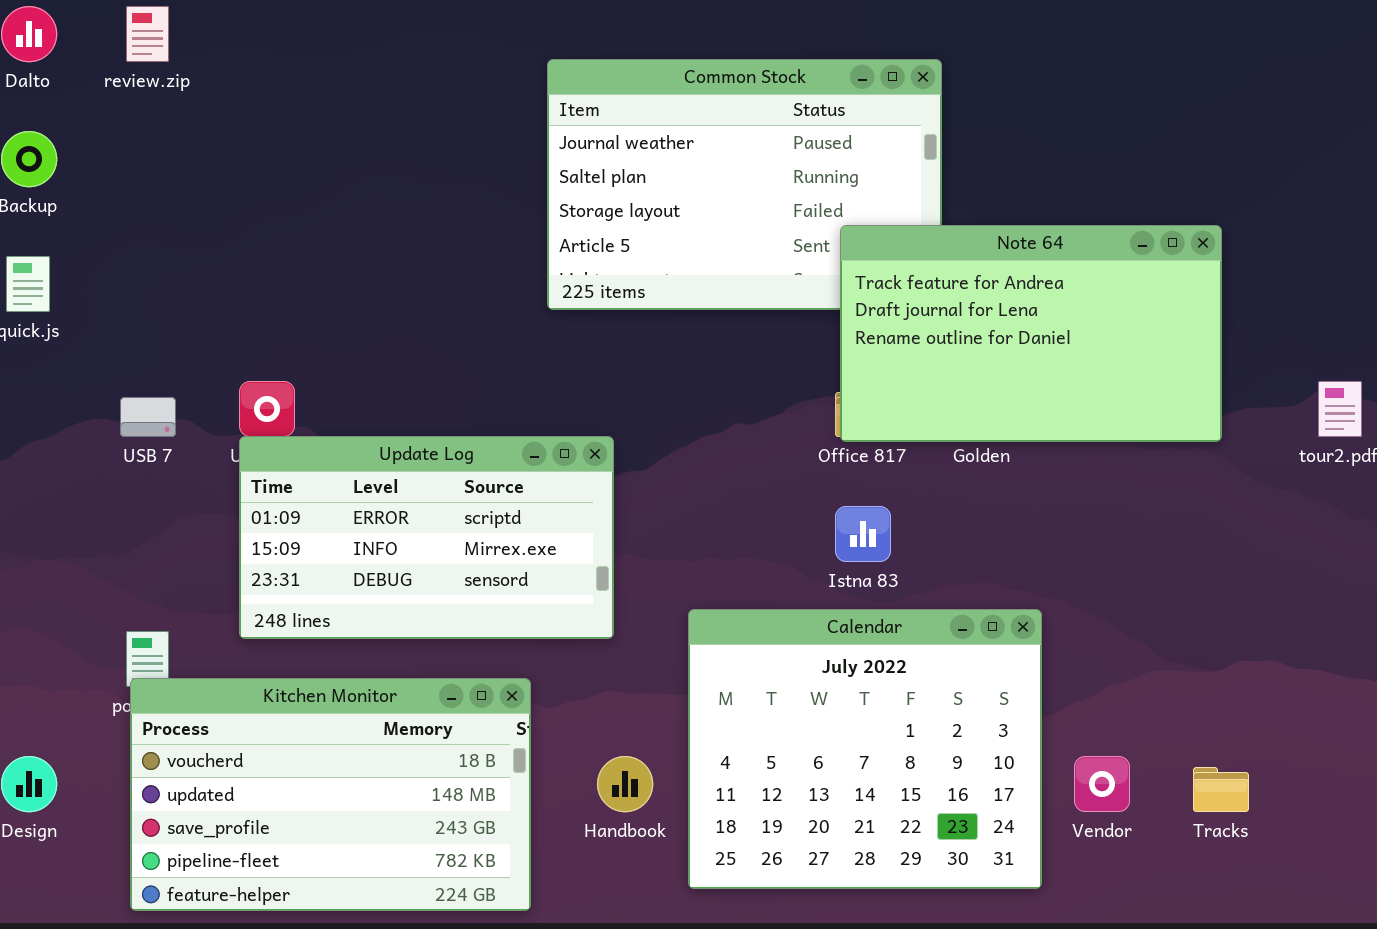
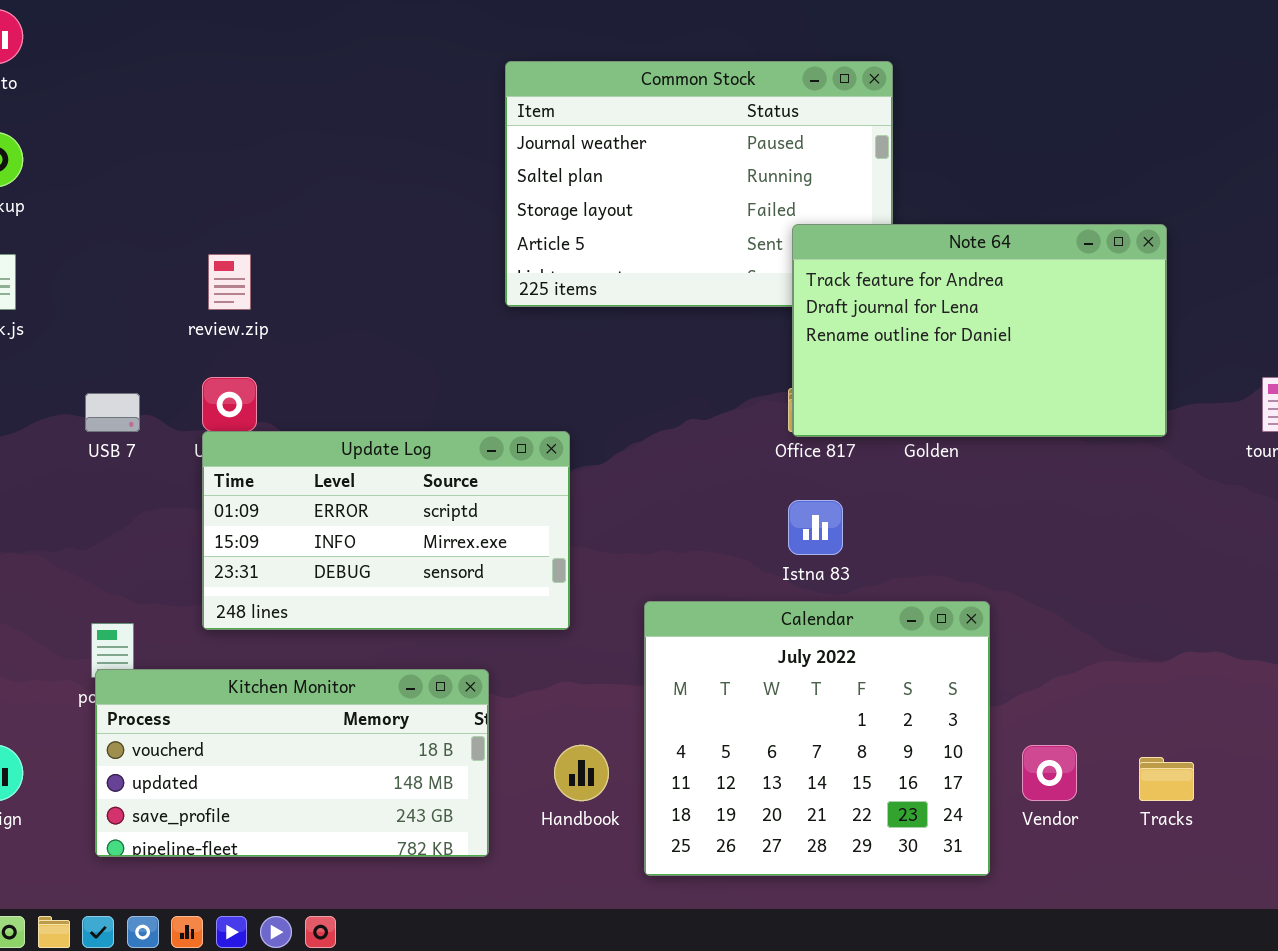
review.zip: [126,6,169,62] -> [208,254,251,310], moved
Kitchen Monitor: [130,678,531,911] -> [95,669,489,857], resized

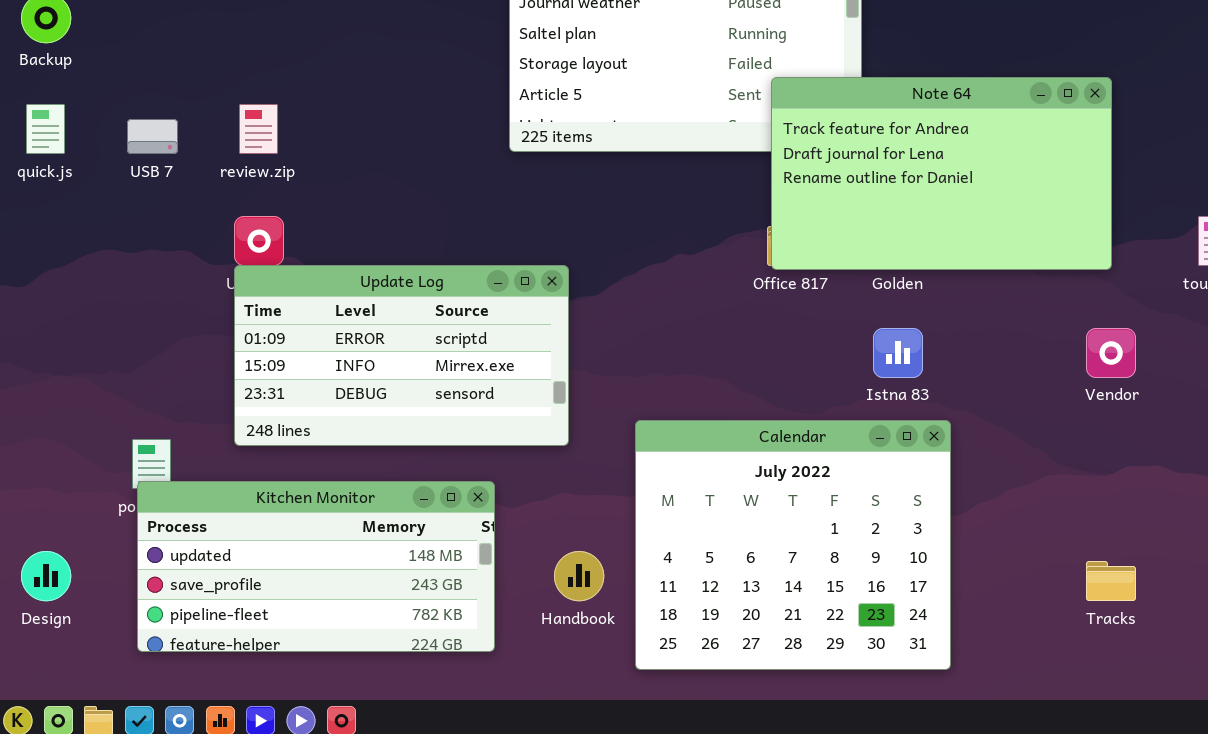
USB 7: [85,393,140,432] -> [127,119,178,154], moved
Istna 83: [788,500,843,555] -> [873,328,923,378], moved
Kitchen Monitor: [95,669,489,857] -> [137,481,495,652], scrolled down 1 row
Vendor: [1022,745,1077,801] -> [1086,328,1136,378], moved

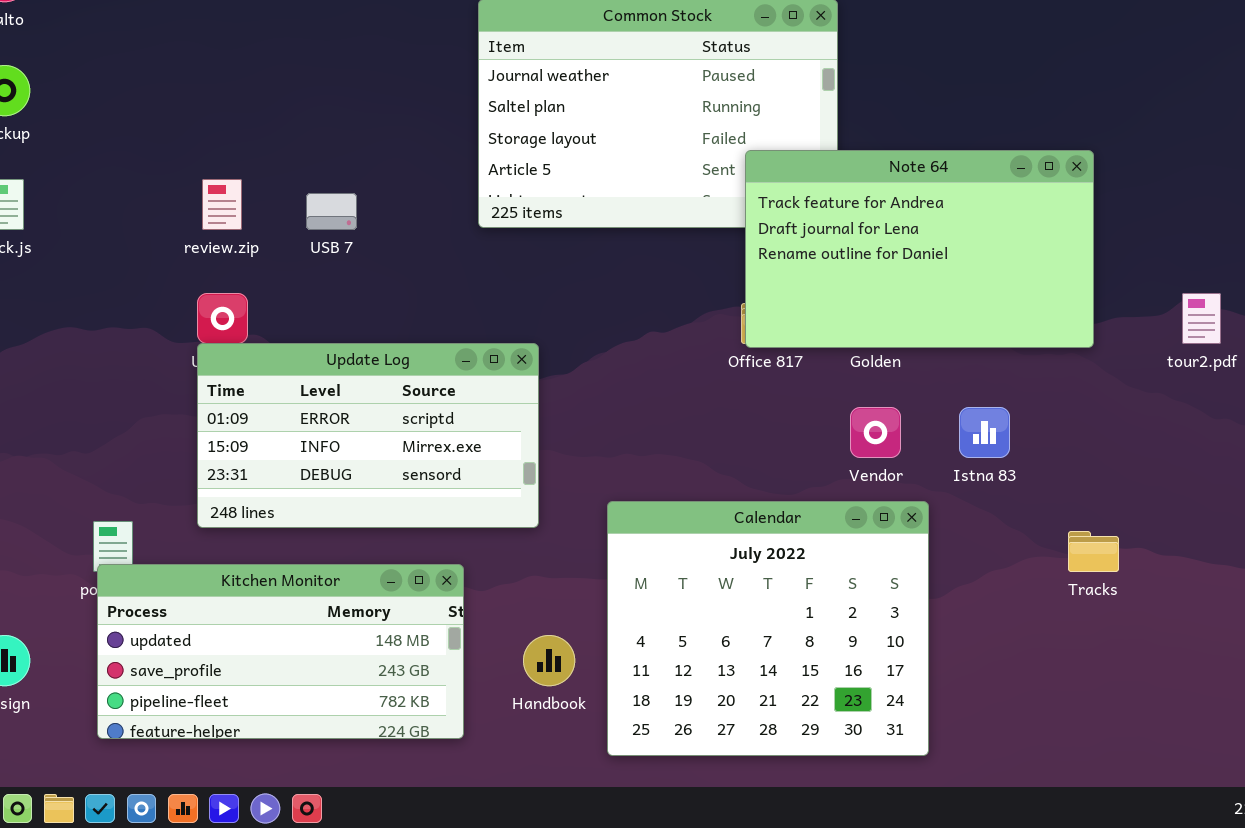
USB 7: [127,119,178,154] -> [306,193,357,230], moved
Istna 83: [873,328,923,378] -> [959,407,1010,458], moved
Vendor: [1086,328,1136,378] -> [850,407,901,458], moved
Tracks: [1086,561,1136,601] -> [1068,531,1119,572], moved

